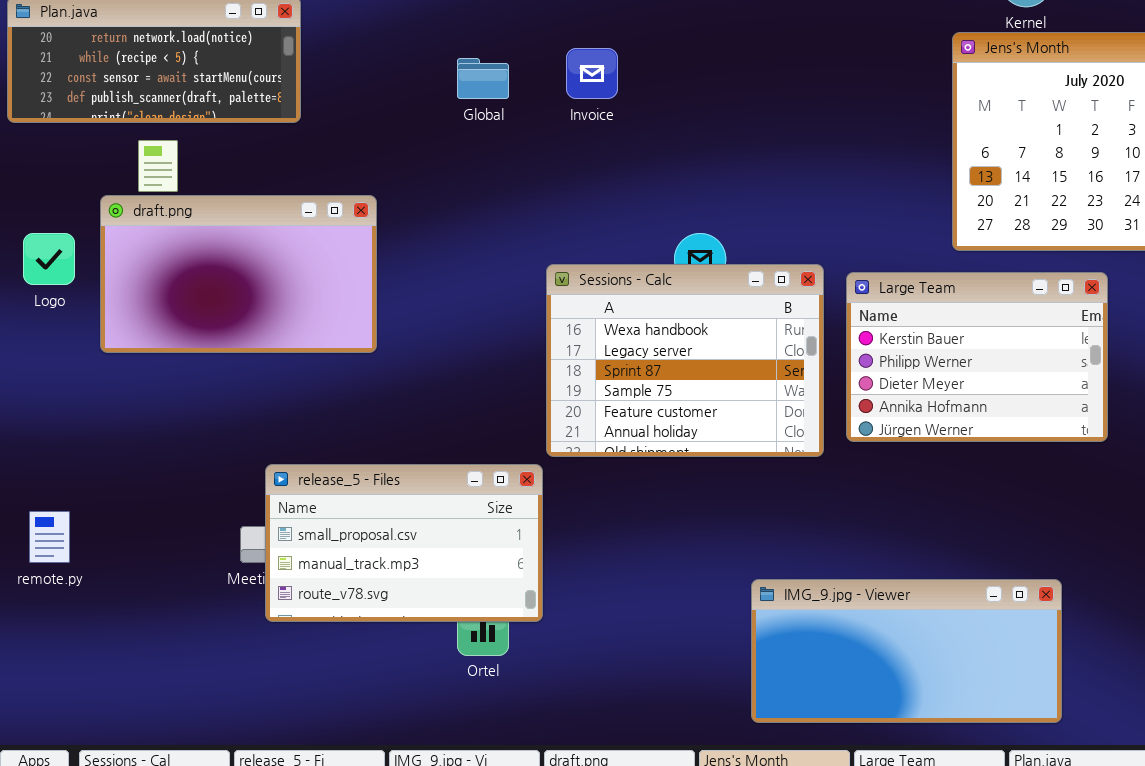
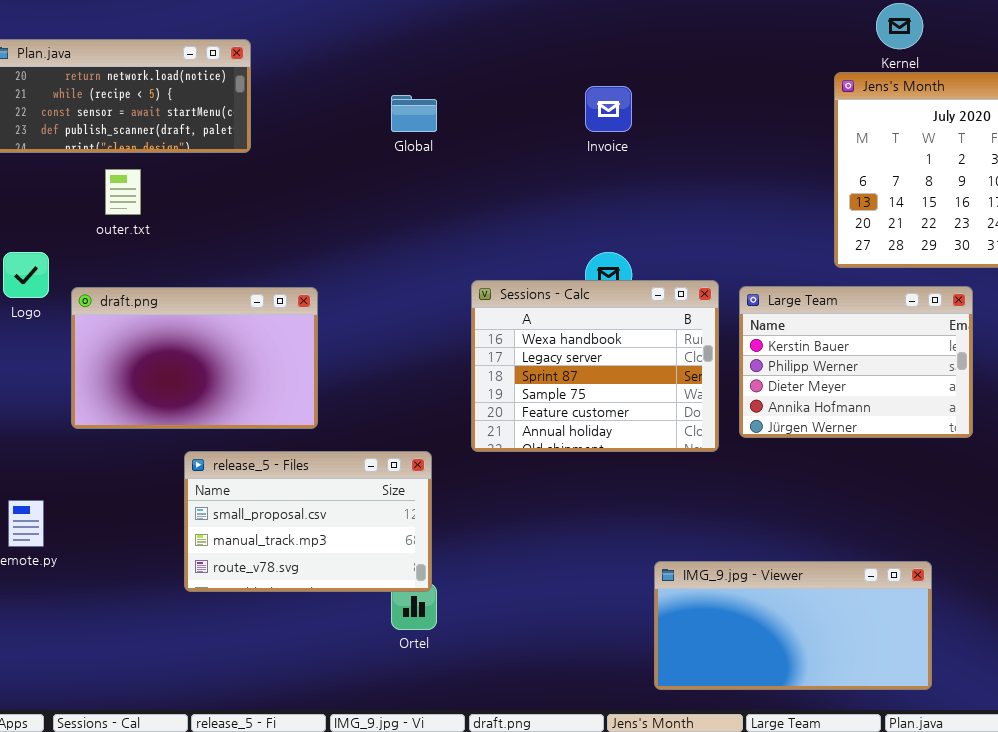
Invoice: [566,48,618,99] -> [585,86,632,132], moved
draft.png: [100,195,377,353] -> [71,287,318,429], moved
release_5 - Files: [265,464,543,622] -> [184,451,432,592], moved

